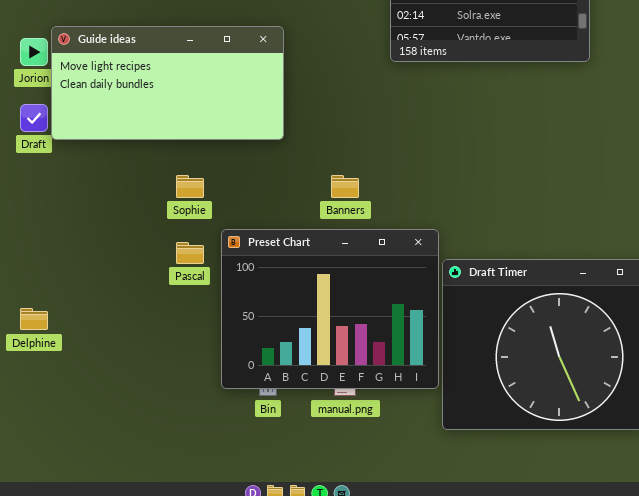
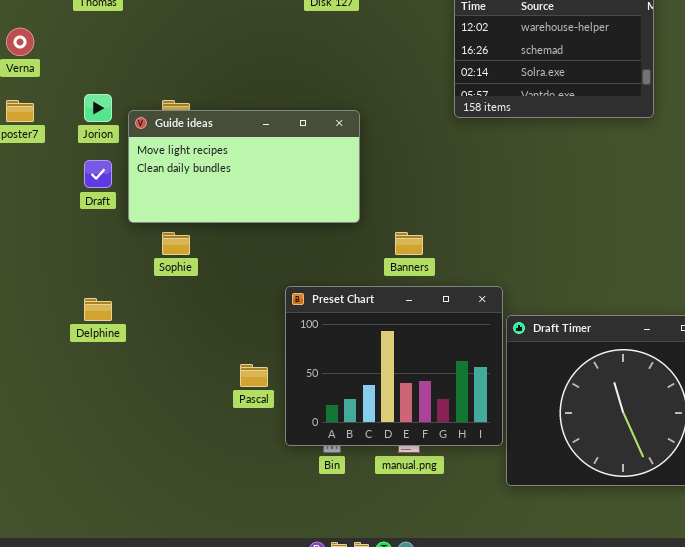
Guide ideas: [51,26,284,140] -> [128,110,360,223], moved
Sophie: [176,175,204,198] -> [162,232,190,255], moved
Pascal: [176,242,204,264] -> [240,364,268,387], moved
Delphine: [20,308,48,330] -> [84,298,112,321], moved

